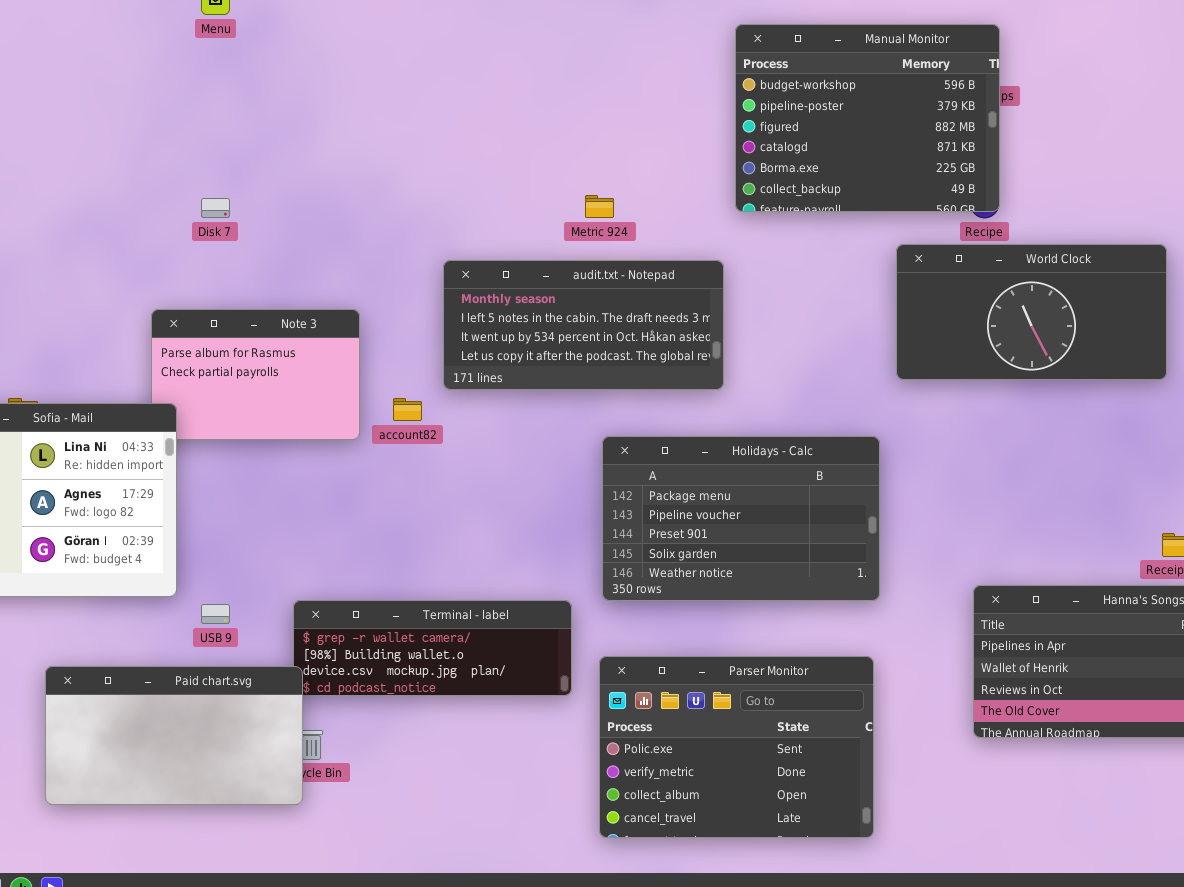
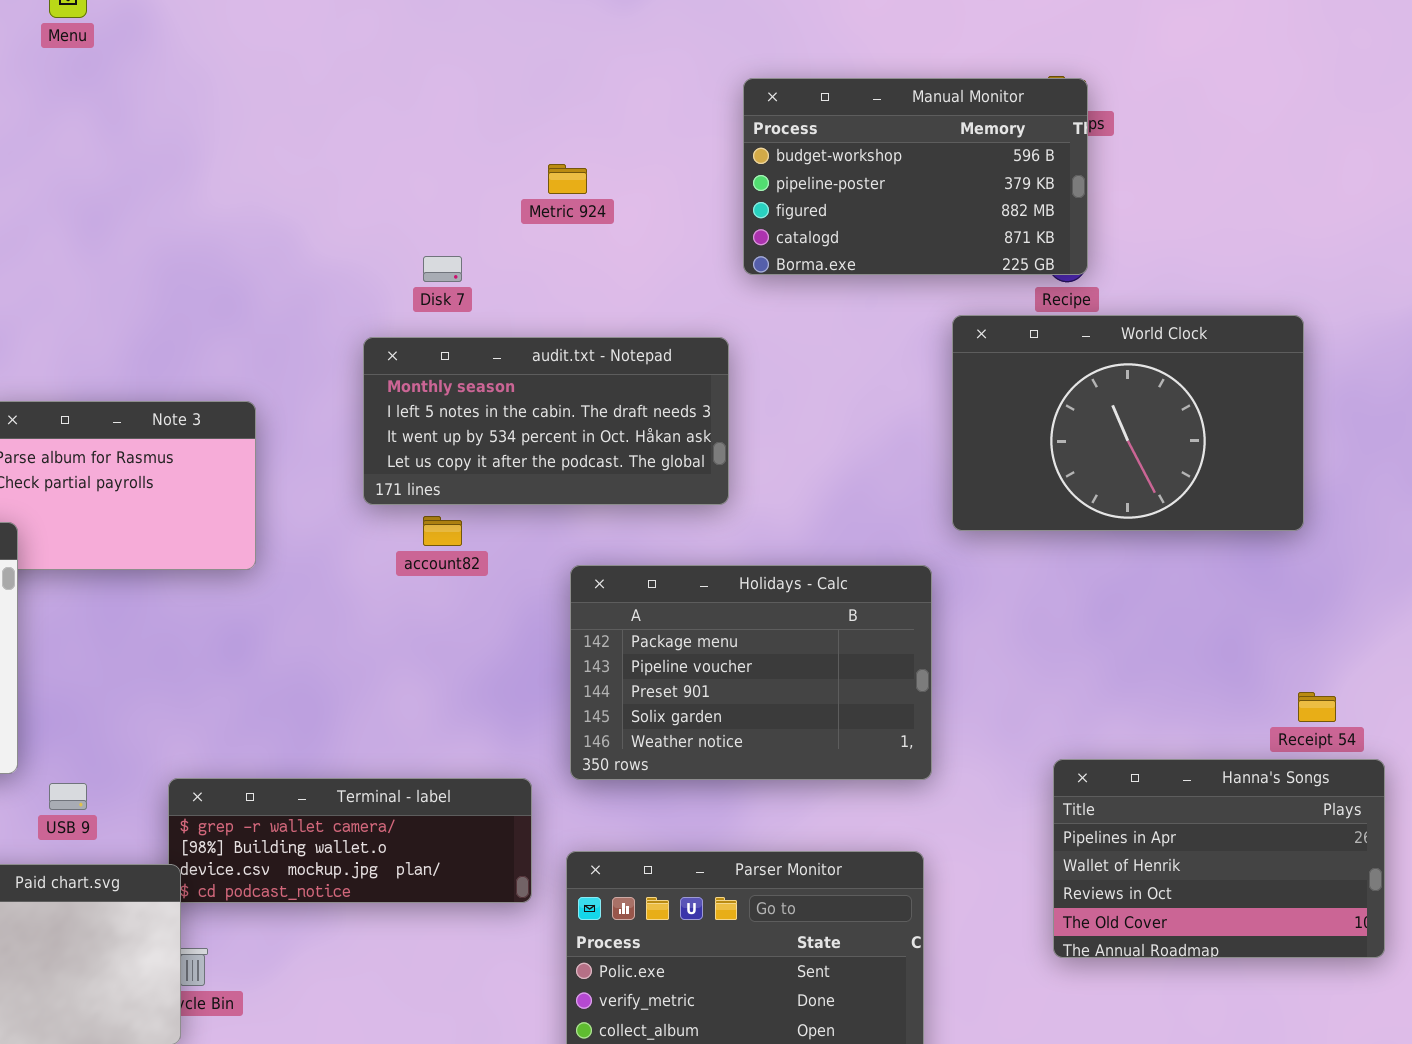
Manual Monitor: [735,24,1000,212] -> [743,78,1088,275], resized
Metric 924: [585,195,614,218] -> [548,164,587,194], moved
Disk 7: [201,198,230,218] -> [423,256,462,282], moved
World Clock: [896,244,1167,380] -> [952,315,1304,531], resized
account82: [393,398,422,421] -> [423,516,462,546], moved

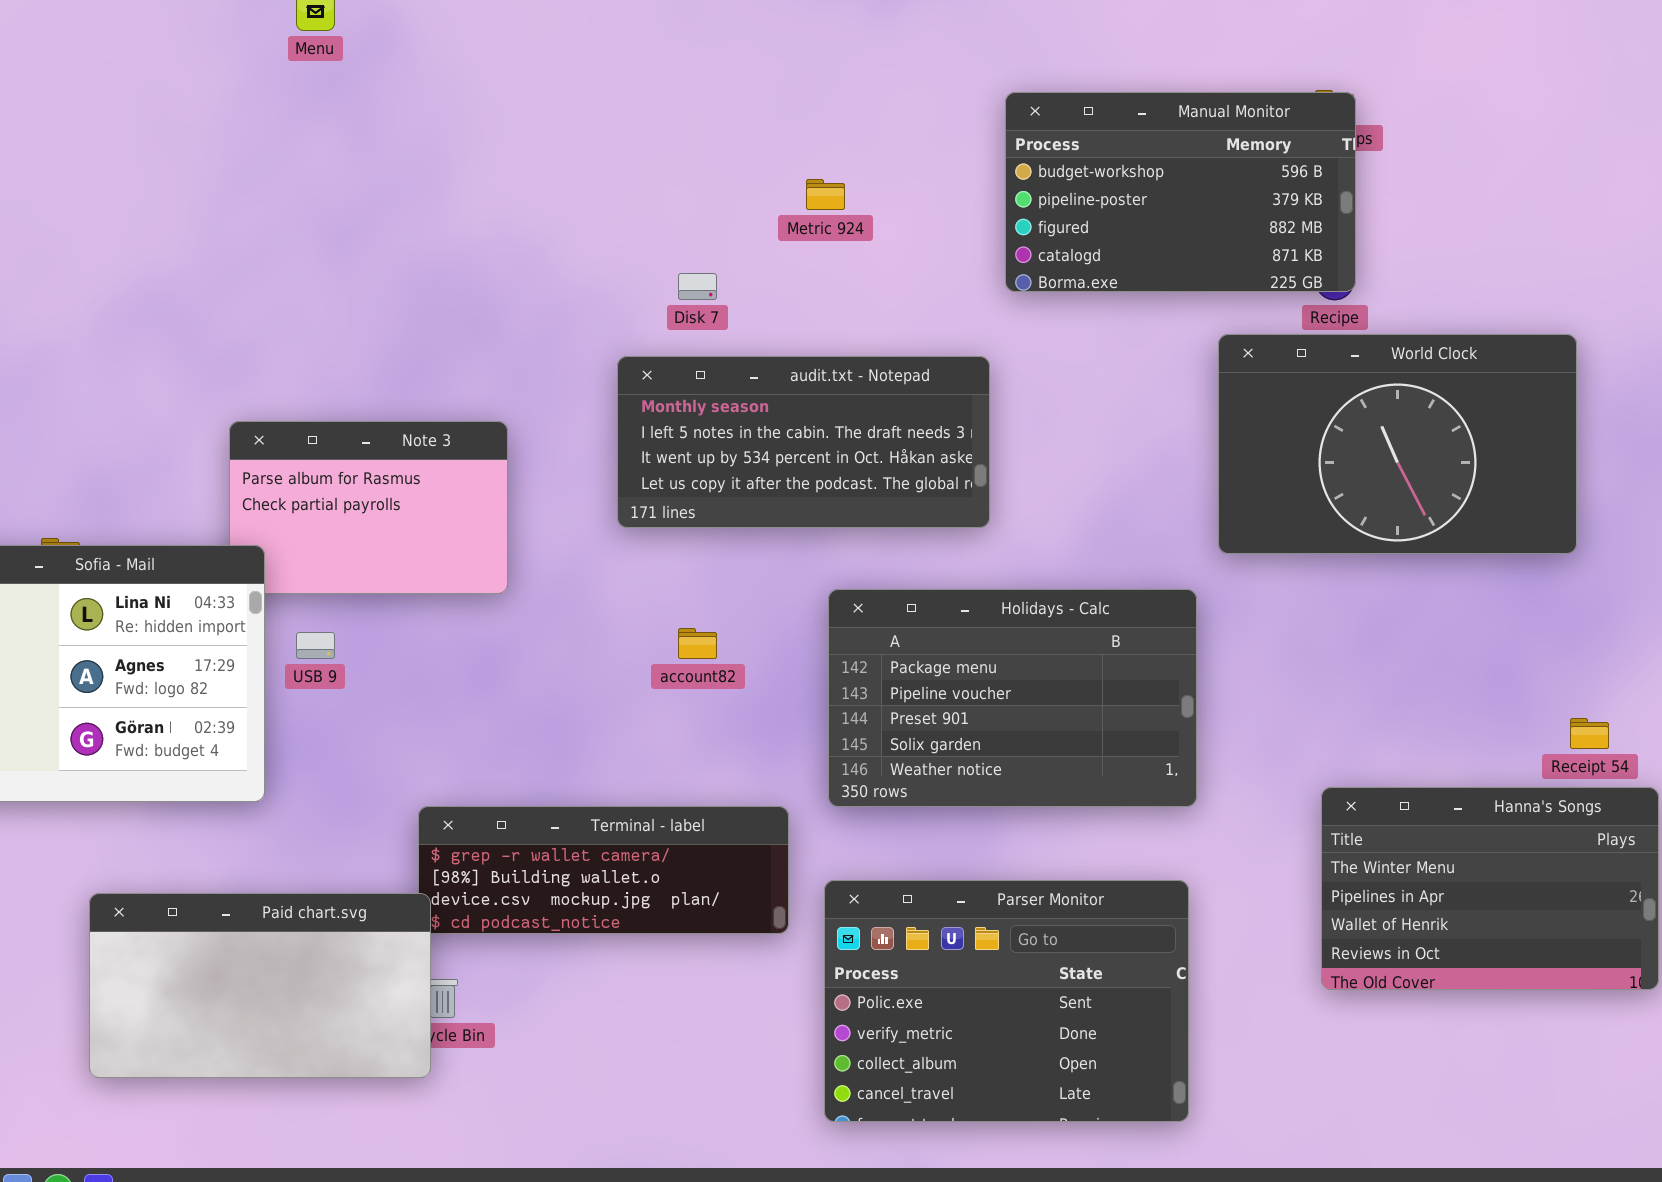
account82: [423,516,462,546] -> [678,628,717,659], moved
Hanna's Songs: [1053,759,1385,958] -> [1321,787,1659,990], scrolled up 1 row
USB 9: [49,783,87,810] -> [296,632,335,659], moved

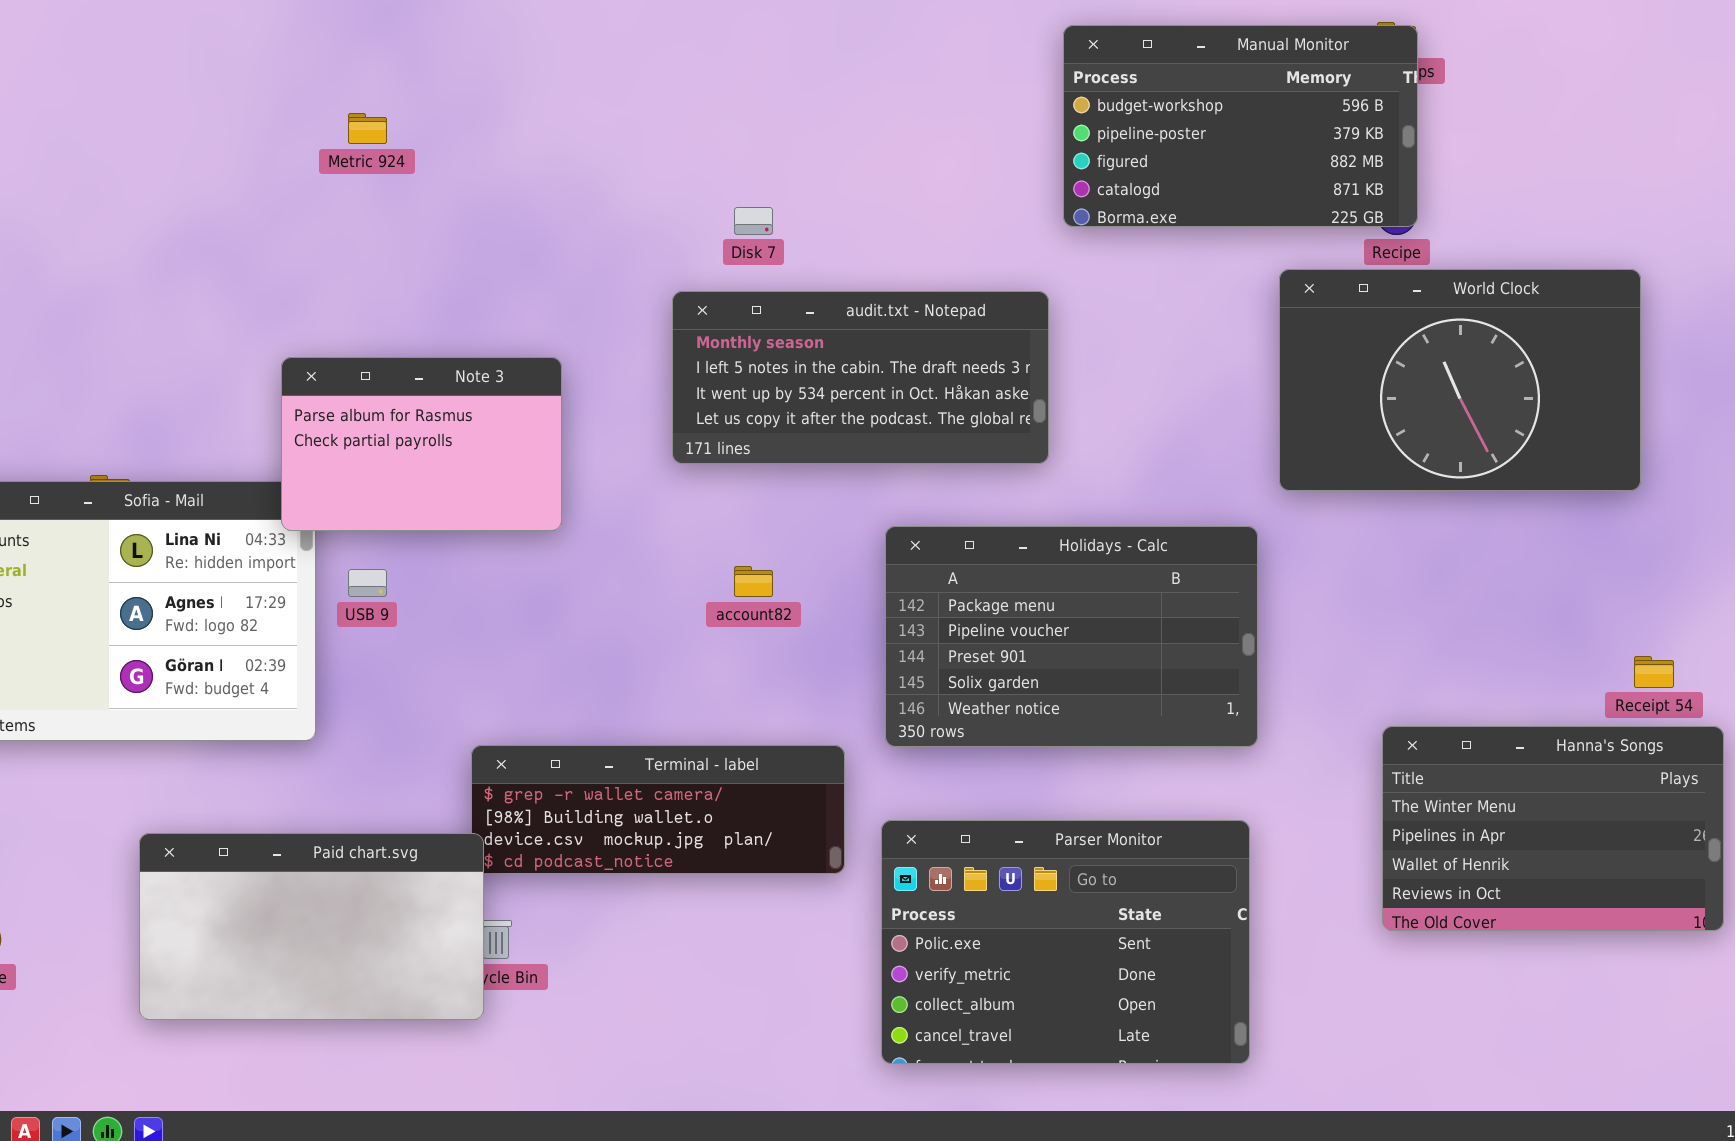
Metric 924: [806,179,845,210] -> [348,113,387,144], moved
Note 3: [229,421,508,594] -> [281,357,562,531], raised

